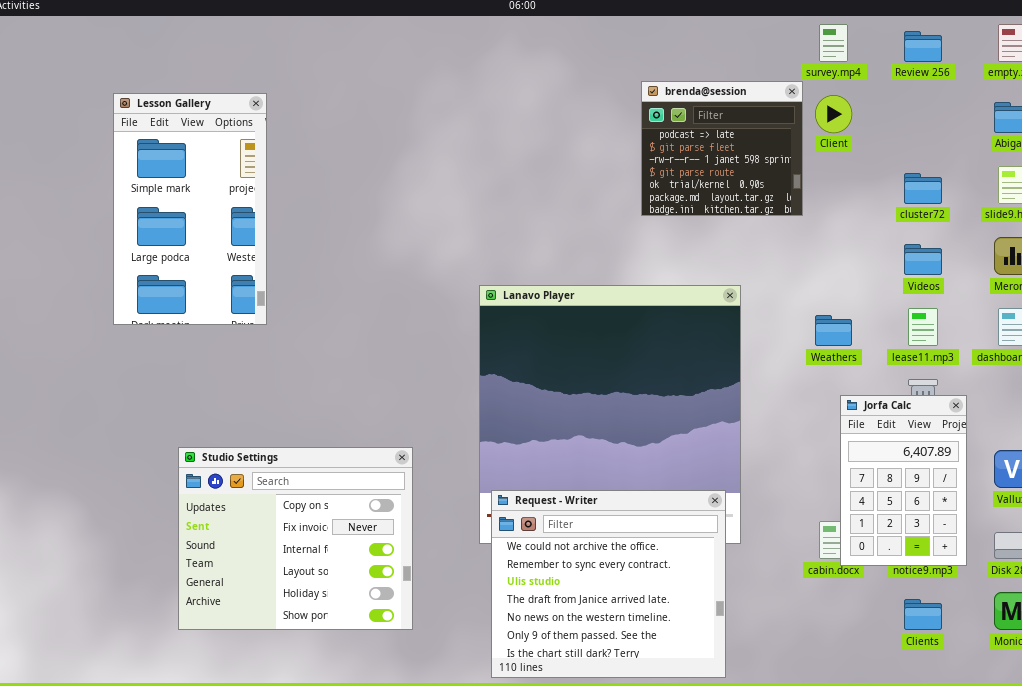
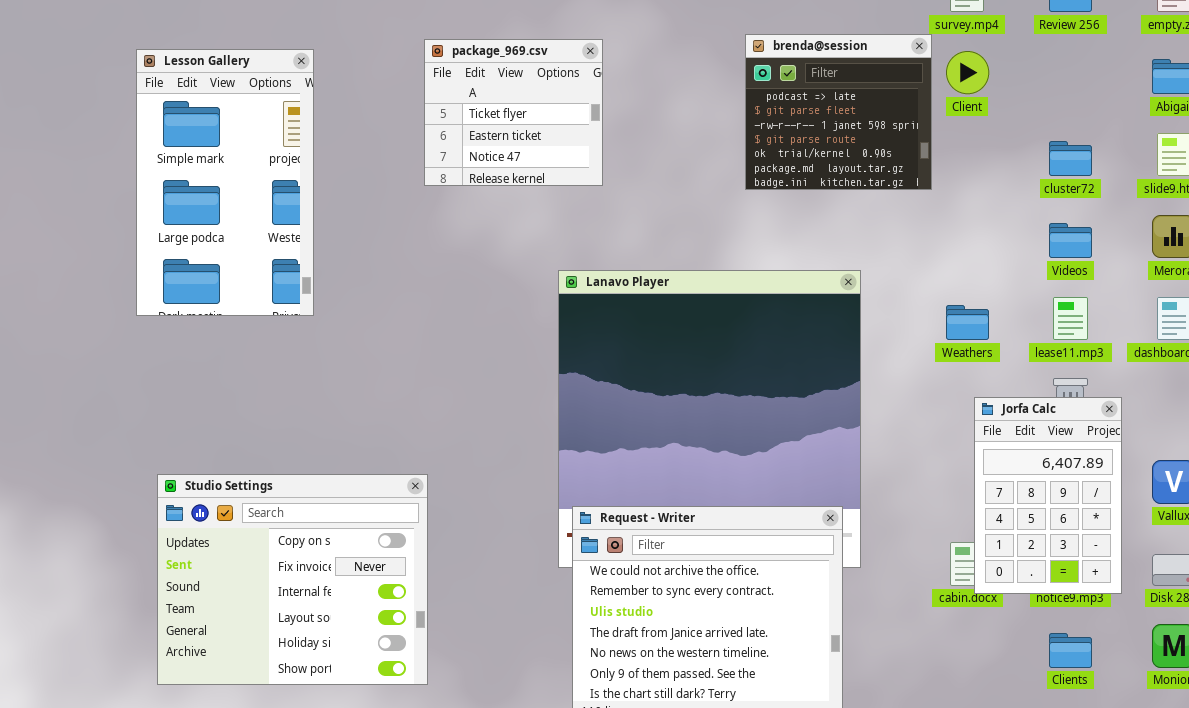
package_969.csv: none -> [424,39,603,186], opened
Studio Settings: [178,447,413,630] -> [157,474,428,685], moved

